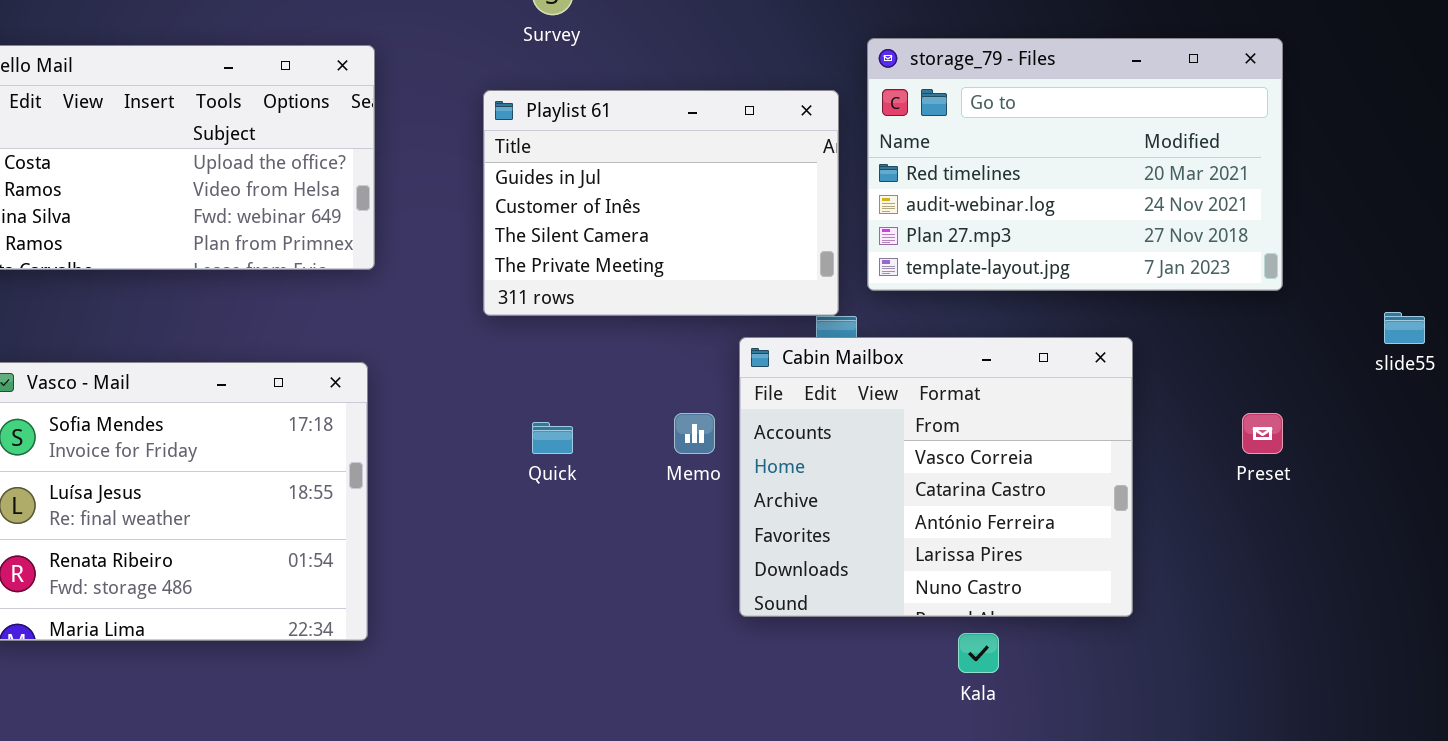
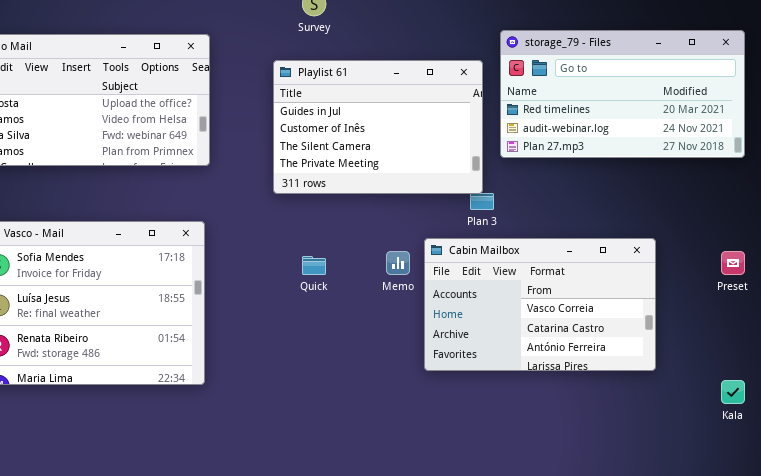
storage_79 - Files: [867,38,1283,291] -> [500,30,745,158], resized
Cabin Mailbox: [739,337,1133,617] -> [424,238,656,371], resized
Kala: [958,633,999,673] -> [721,380,745,404], moved

